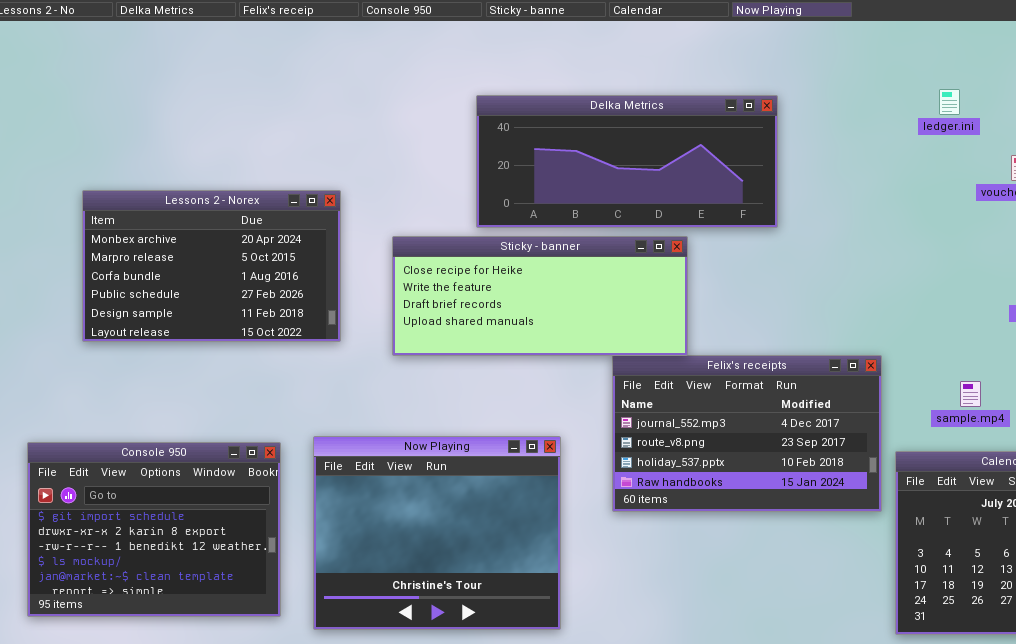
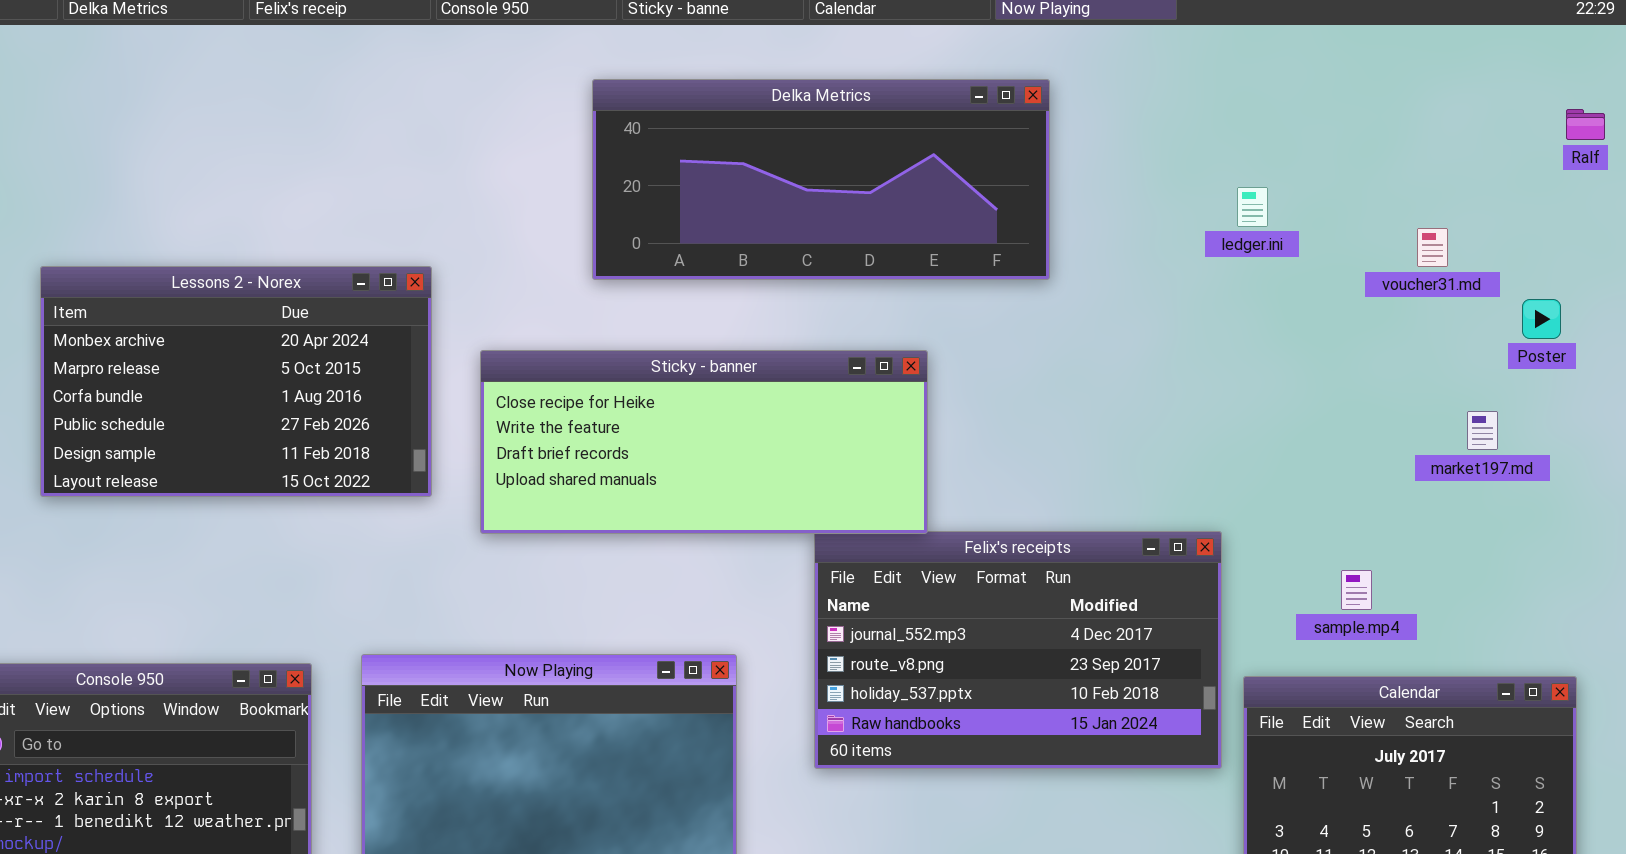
ledger.ini: [939,89,960,115] -> [1237,187,1268,227], moved
Delka Metrics: [476,95,778,228] -> [592,79,1050,280], moved
Lessons 2 - Norex: [82,190,341,342] -> [40,266,432,497], moved

